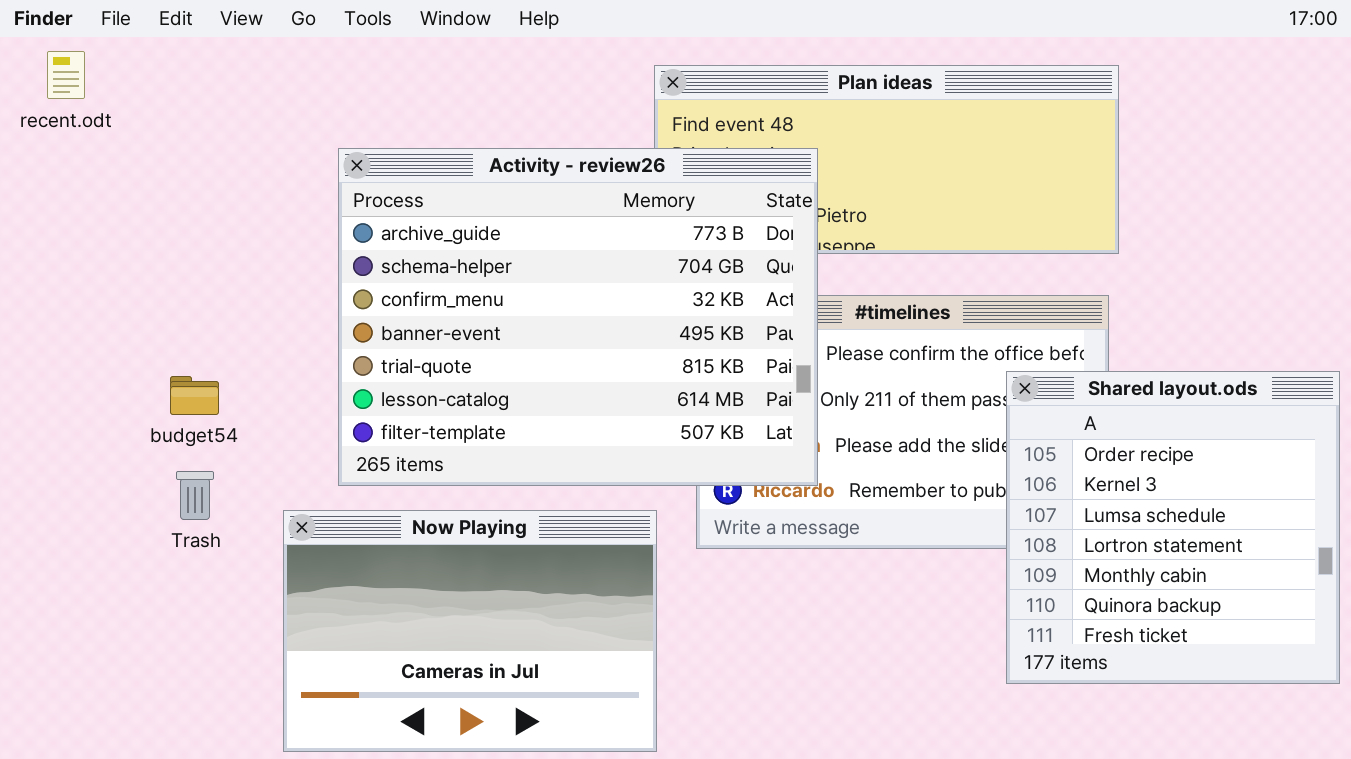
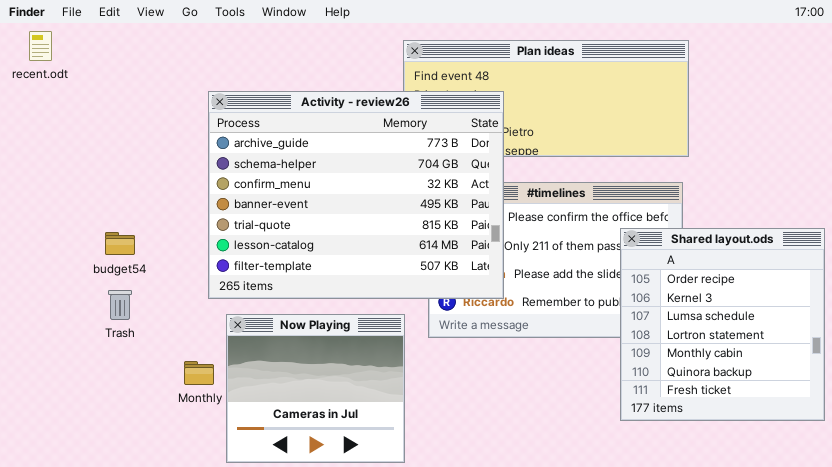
Now Playing: [283,510,657,752] -> [226,314,405,463], resized

